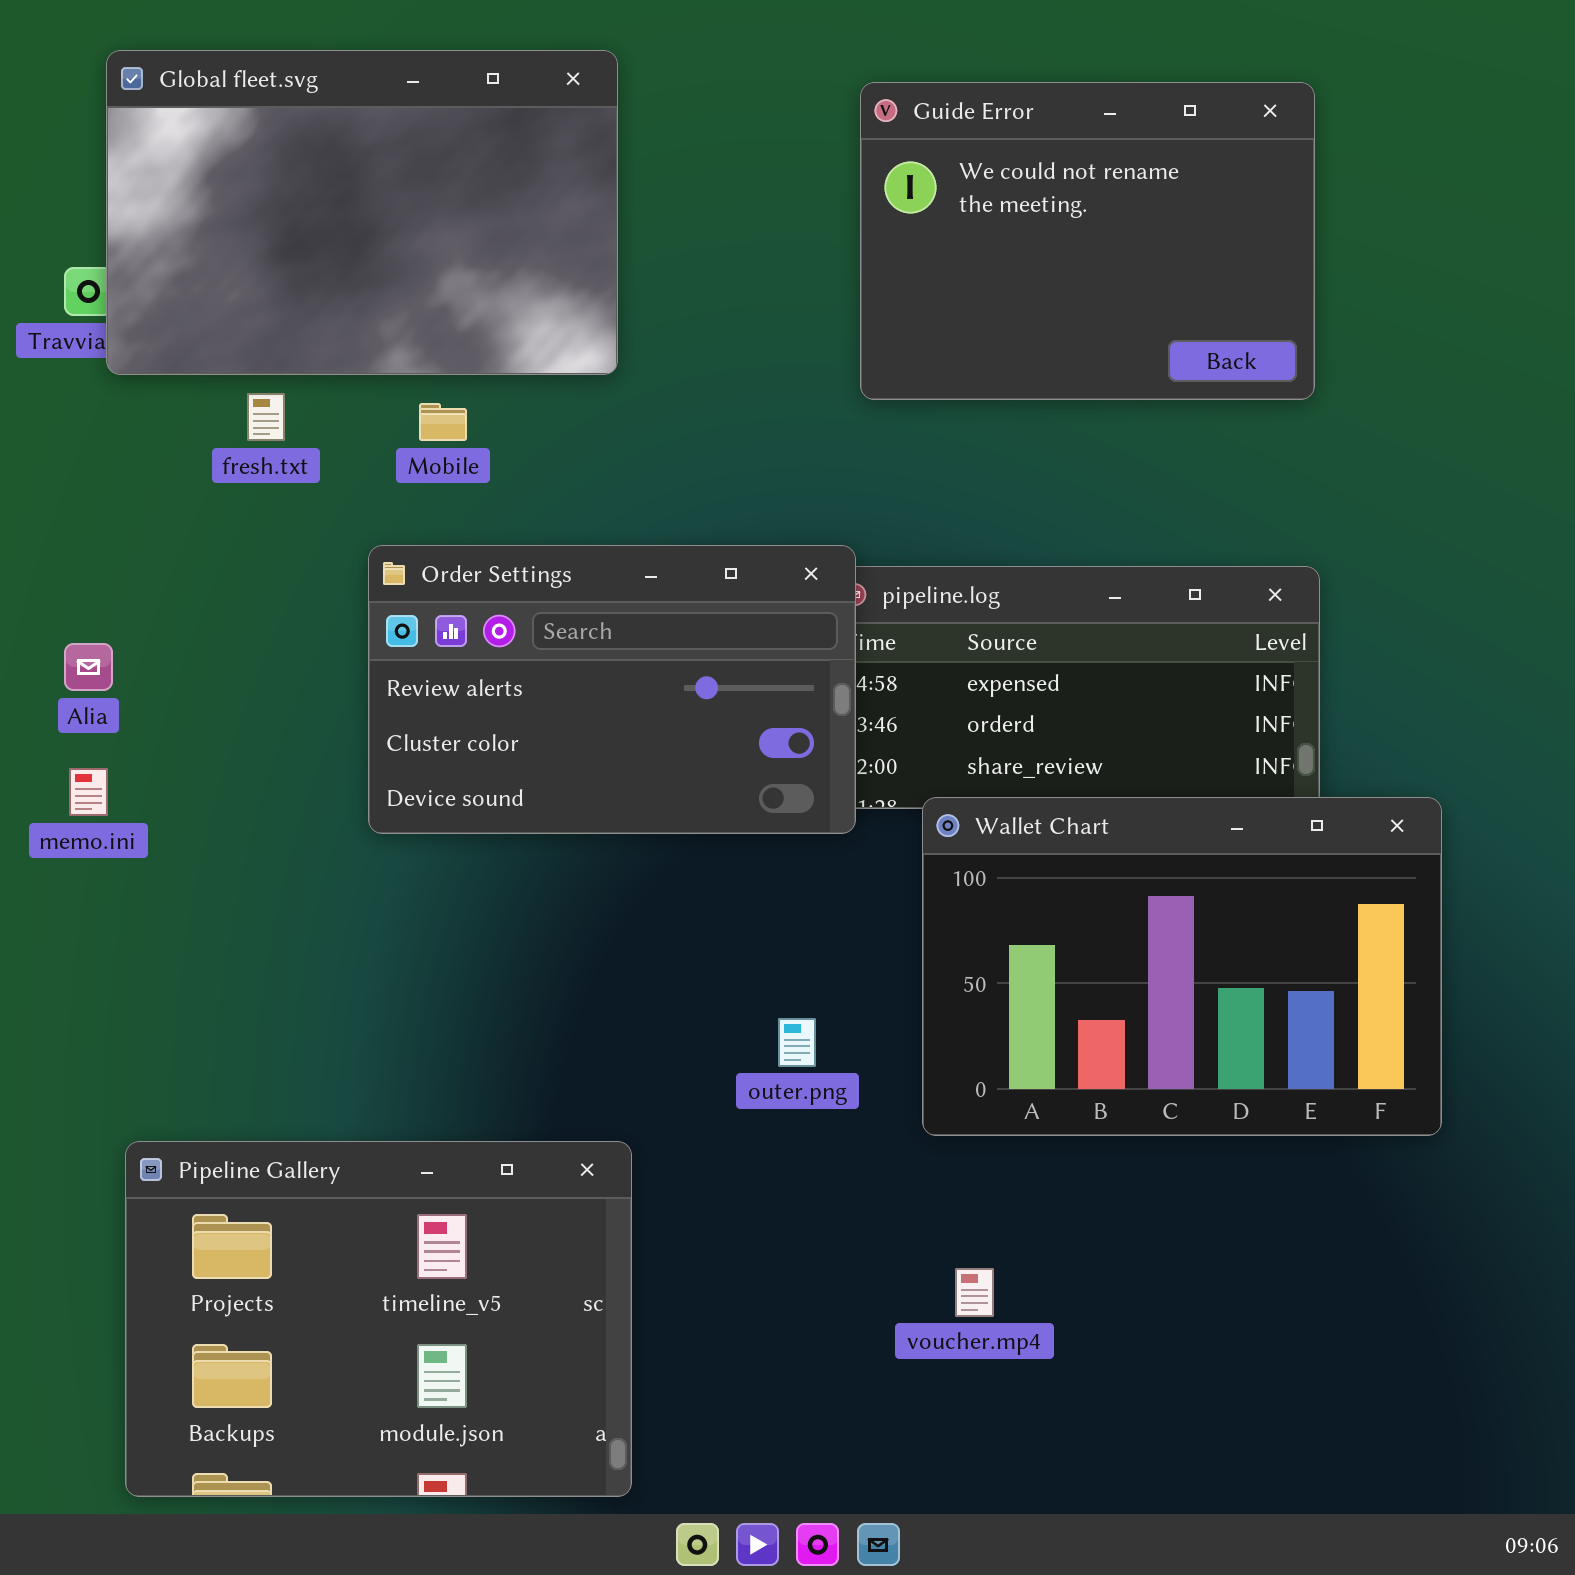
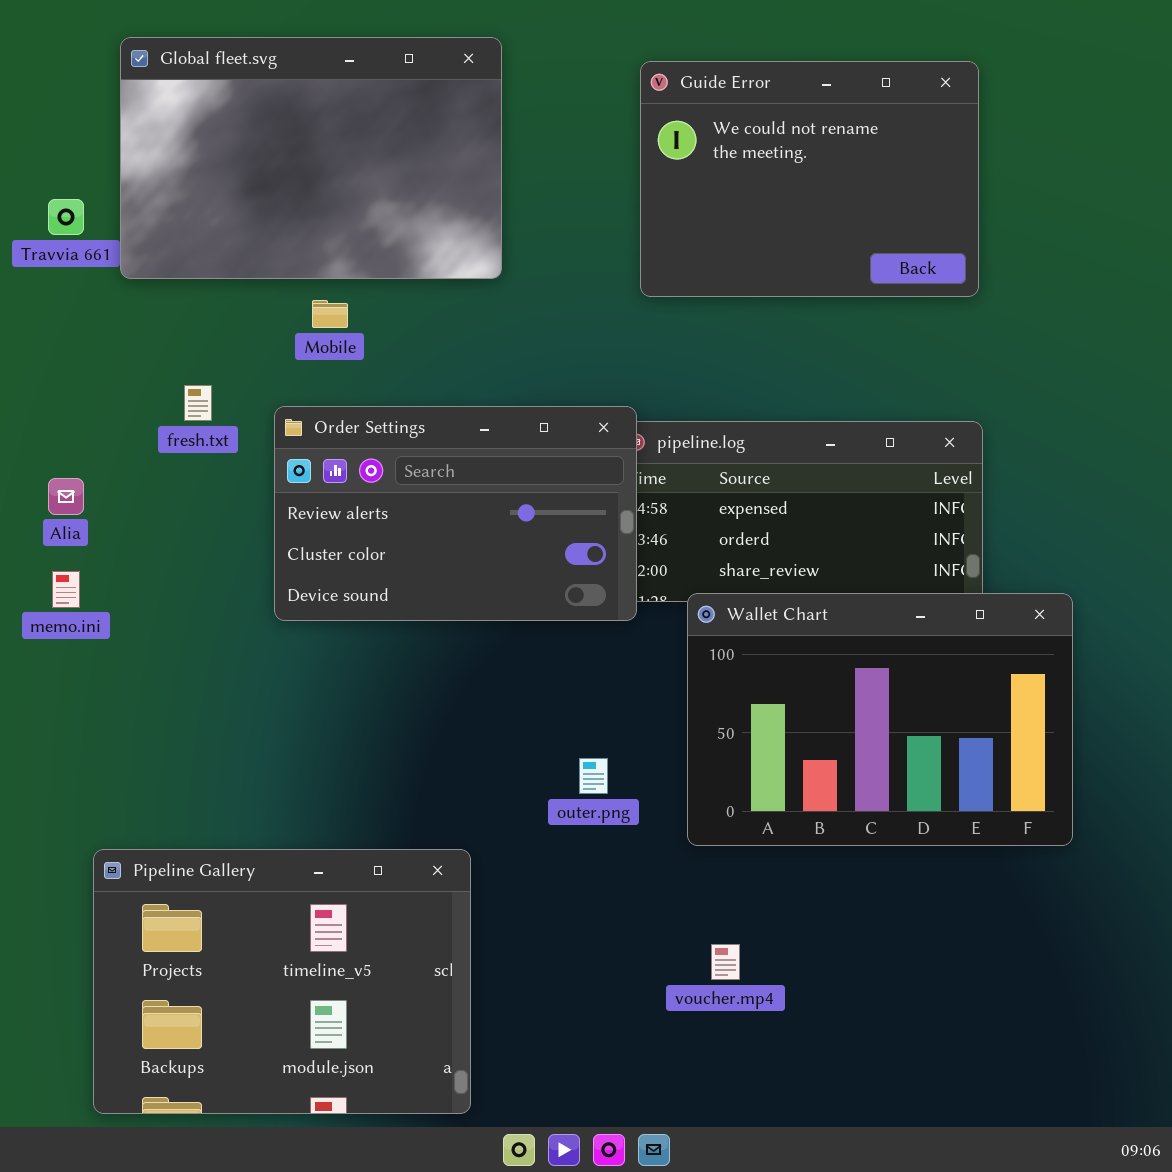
Global fleet.svg: [106,50,618,375] -> [120,37,502,279], moved
fresh.txt: [247,393,285,441] -> [184,385,212,421], moved

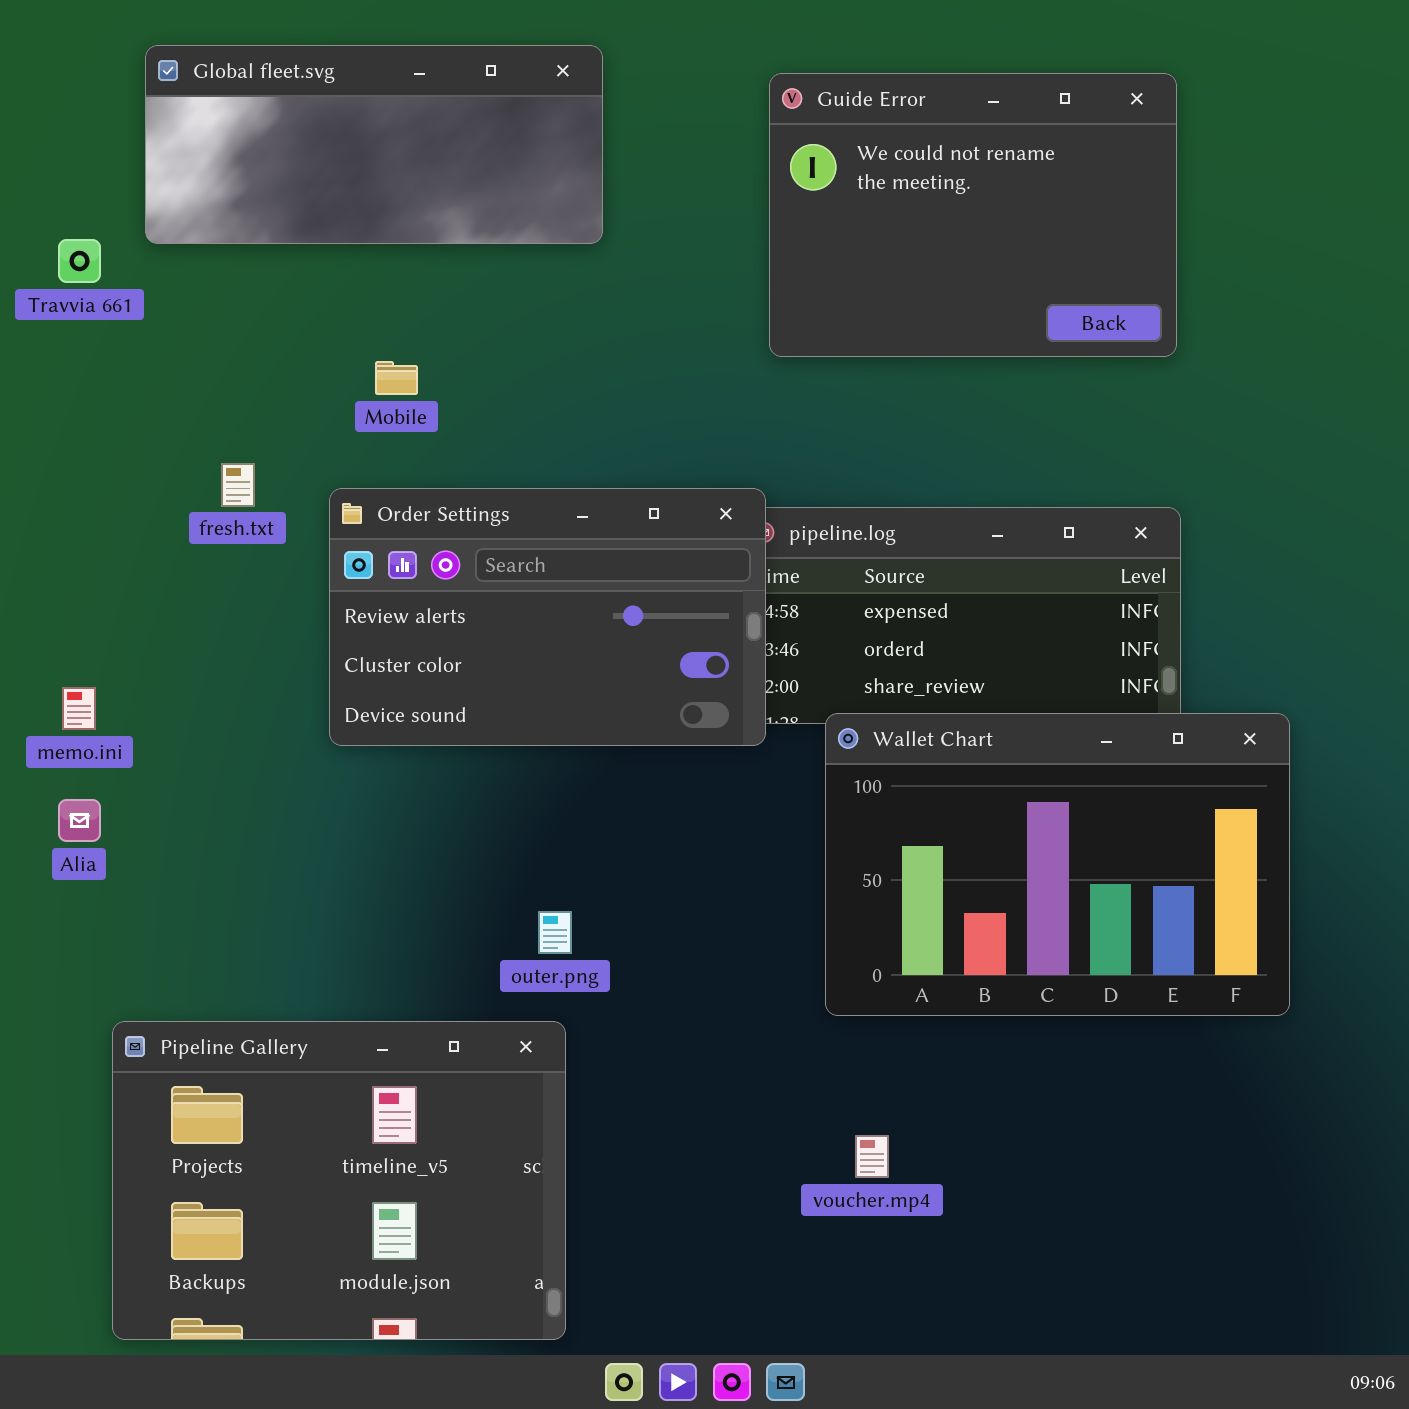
Global fleet.svg: [120,37,502,279] -> [145,45,603,244], resized
Alia: [48,478,84,515] -> [58,799,101,842], moved
outer.png: [579,758,608,794] -> [538,911,572,954], moved

